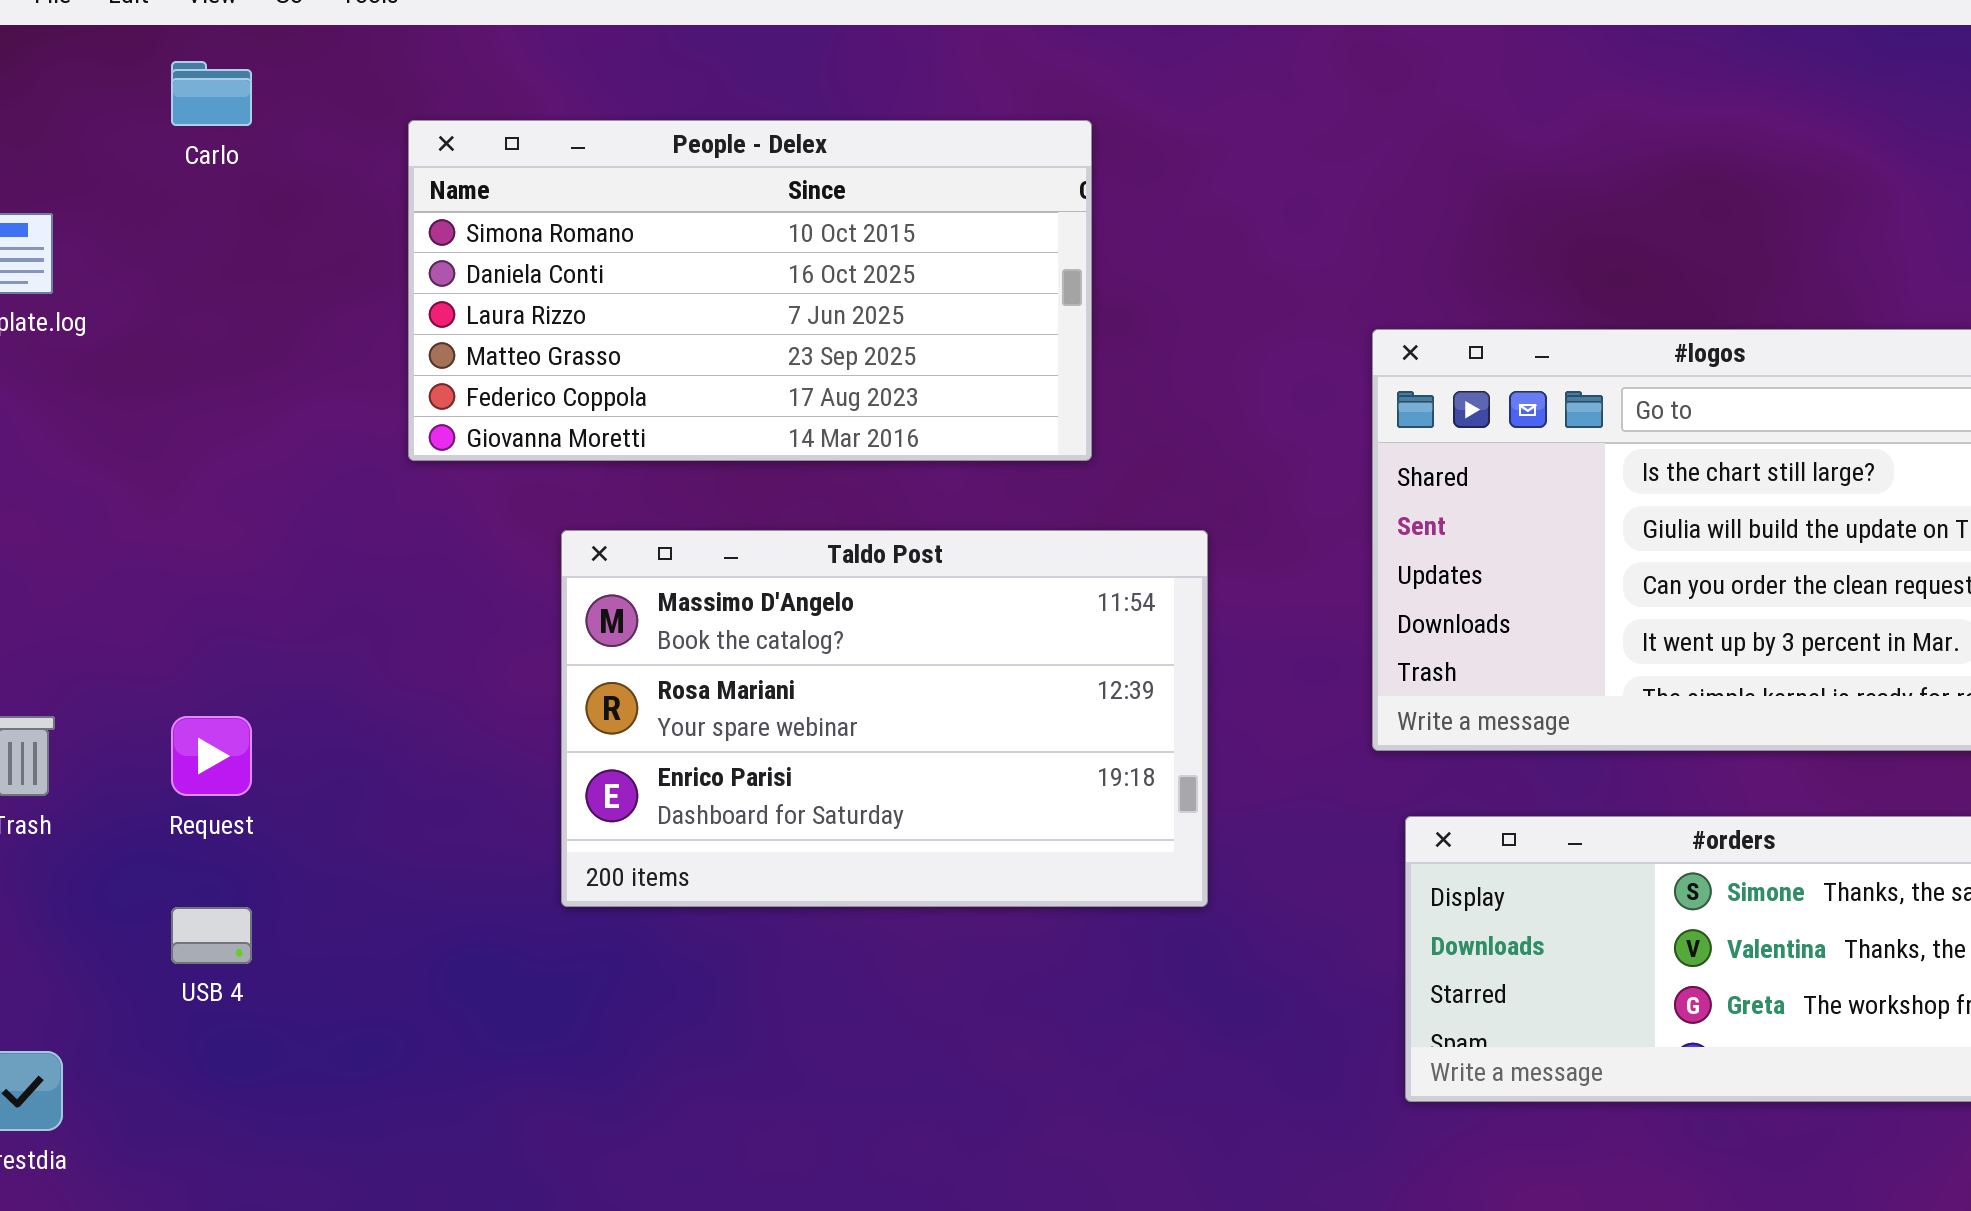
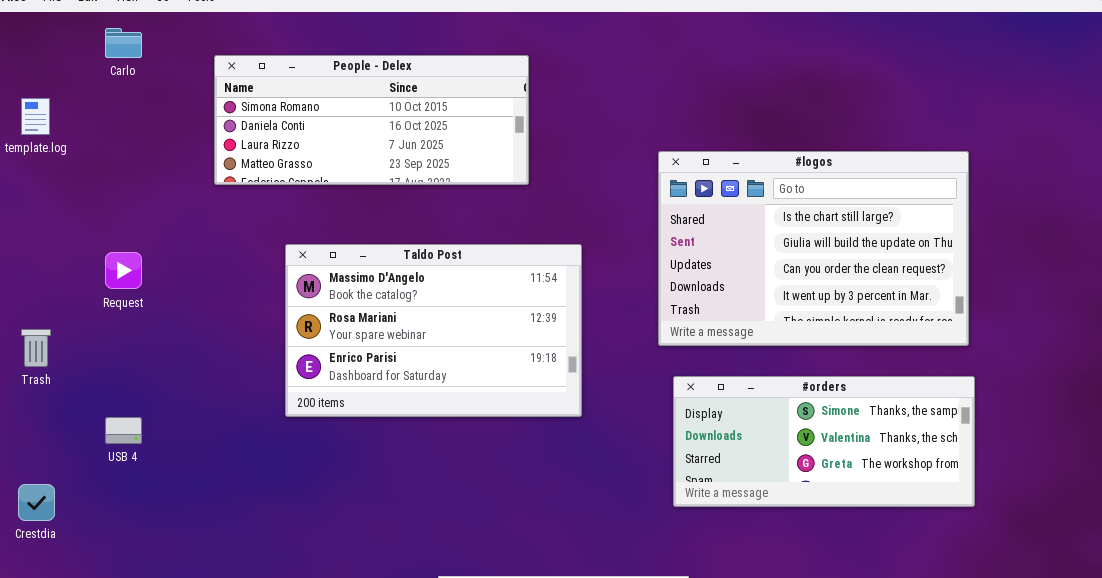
People - Delex: [408,120,1092,461] -> [214,55,529,185], resized
Request: [171,716,252,796] -> [105,252,142,289], moved

